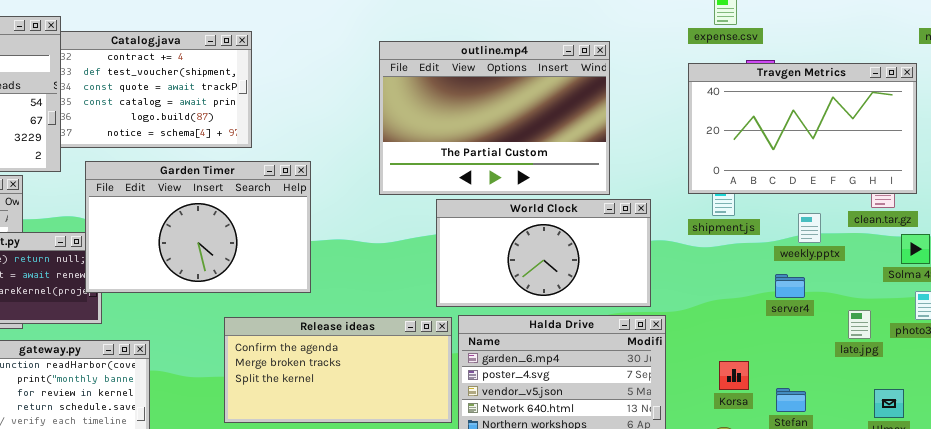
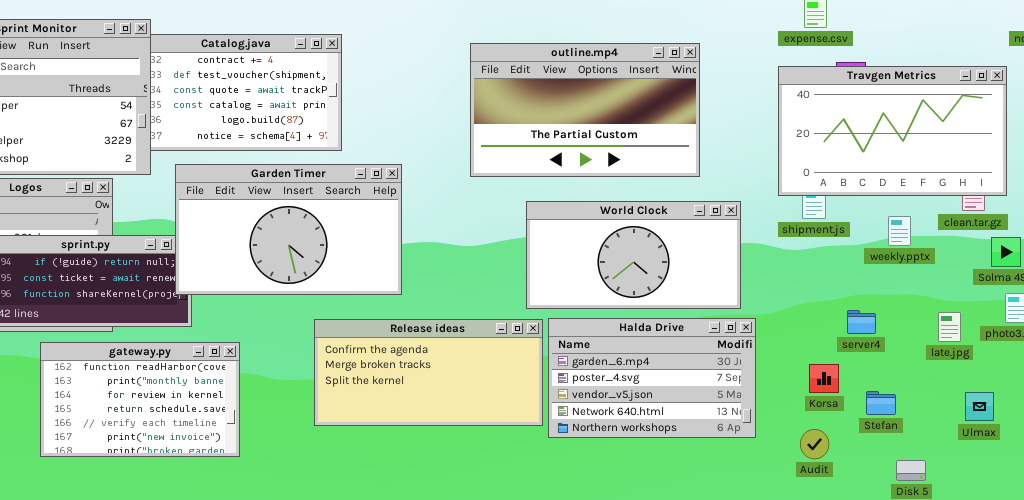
outline.mp4: [379,41,610,195] -> [470,43,700,177], resized
server4: [775,274,805,298] -> [847,310,876,334], moved

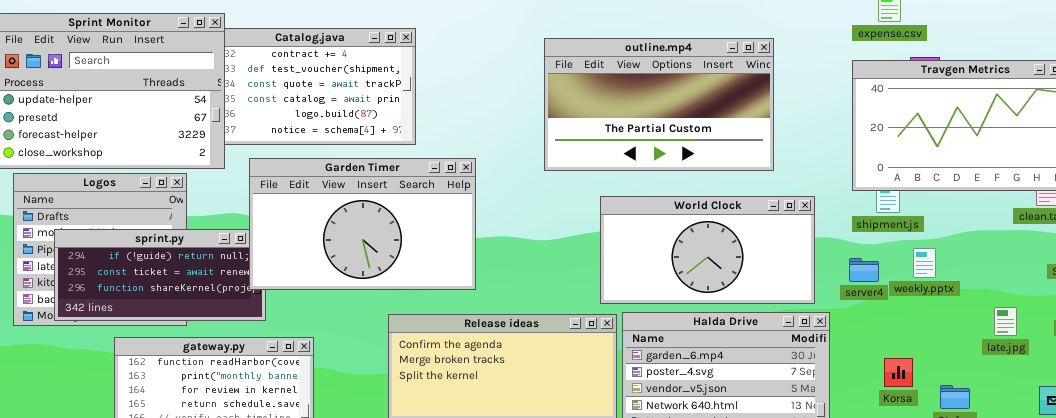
weekly.pptx: [888,216,911,246] -> [913,248,936,278], moved
server4: [847,310,876,334] -> [849,258,879,282], moved
late.jpg: [938,312,961,342] -> [994,307,1017,336], moved

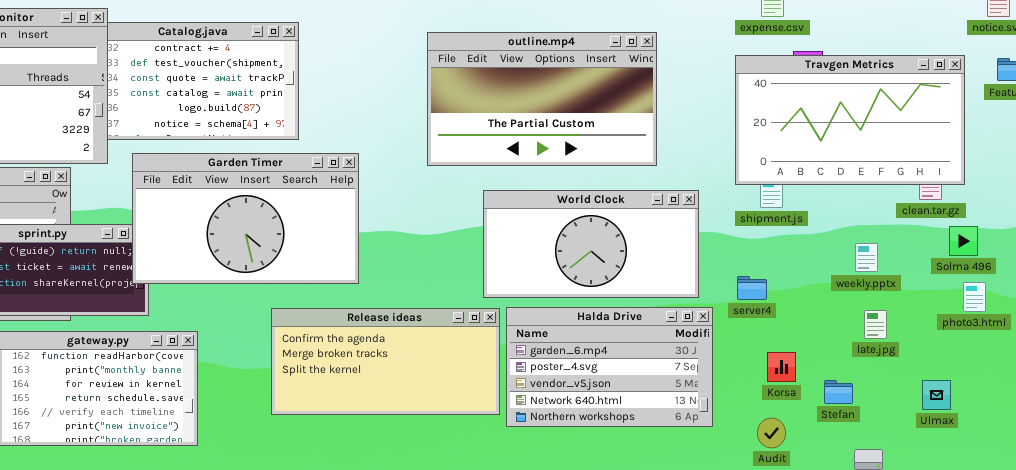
weekly.pptx: [913,248,936,278] -> [855,243,878,272], moved
server4: [849,258,879,282] -> [737,276,767,300], moved
late.jpg: [994,307,1017,336] -> [864,310,887,339], moved

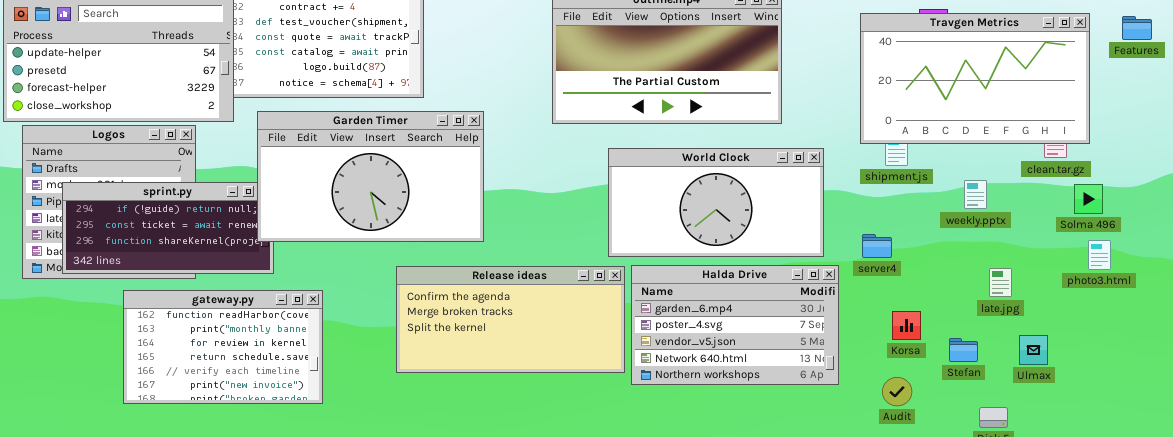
weekly.pptx: [855,243,878,272] -> [964,180,987,209], moved
Ulmax: [922,380,951,410] -> [1019,335,1048,365], moved

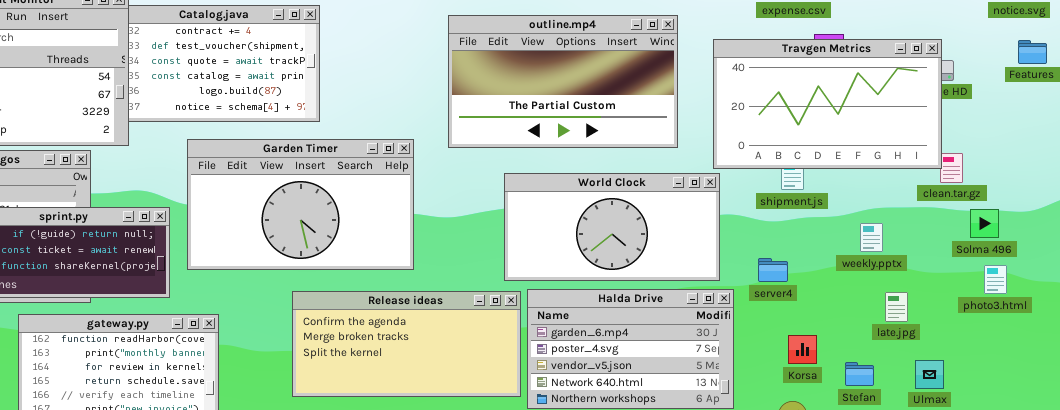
Travgen Metrics: [860,13,1090,144] -> [713,39,942,169], moved
Garden Timer: [257,111,484,242] -> [187,139,414,270], moved
weekly.pptx: [964,180,987,209] -> [860,223,883,252], moved

